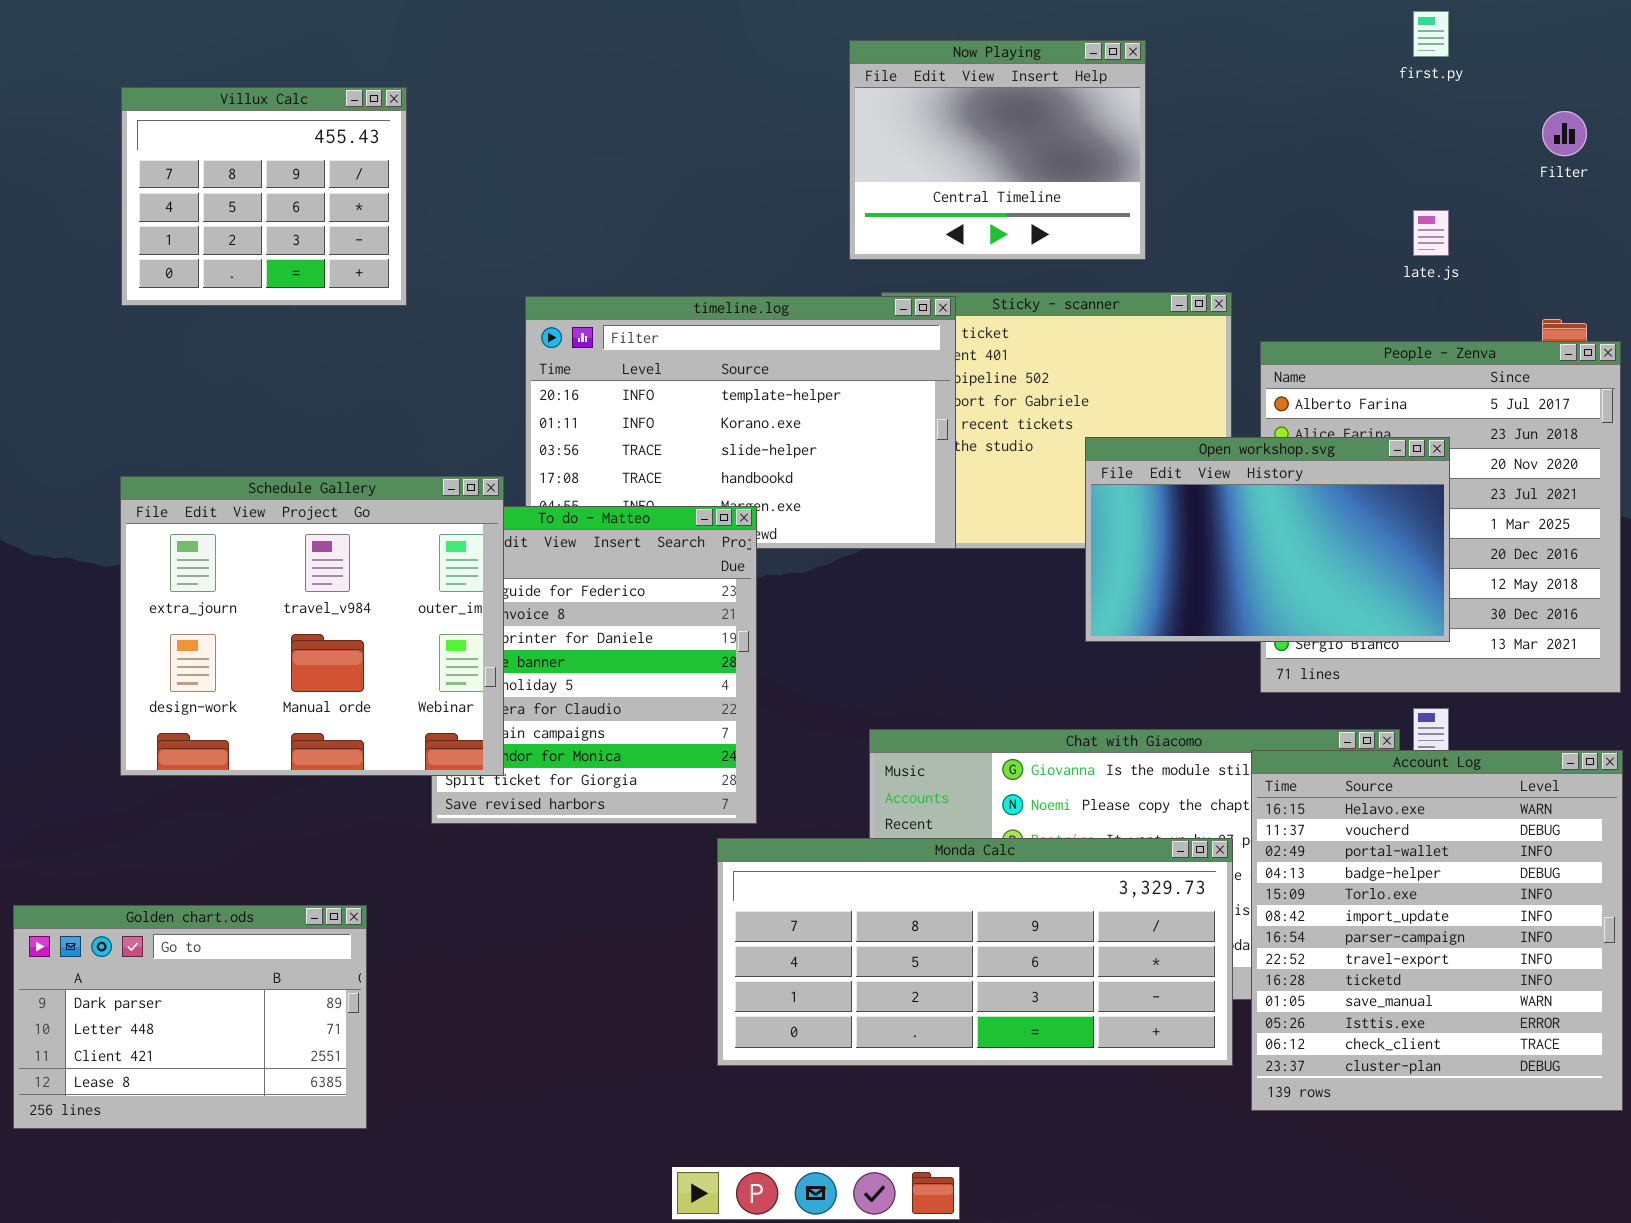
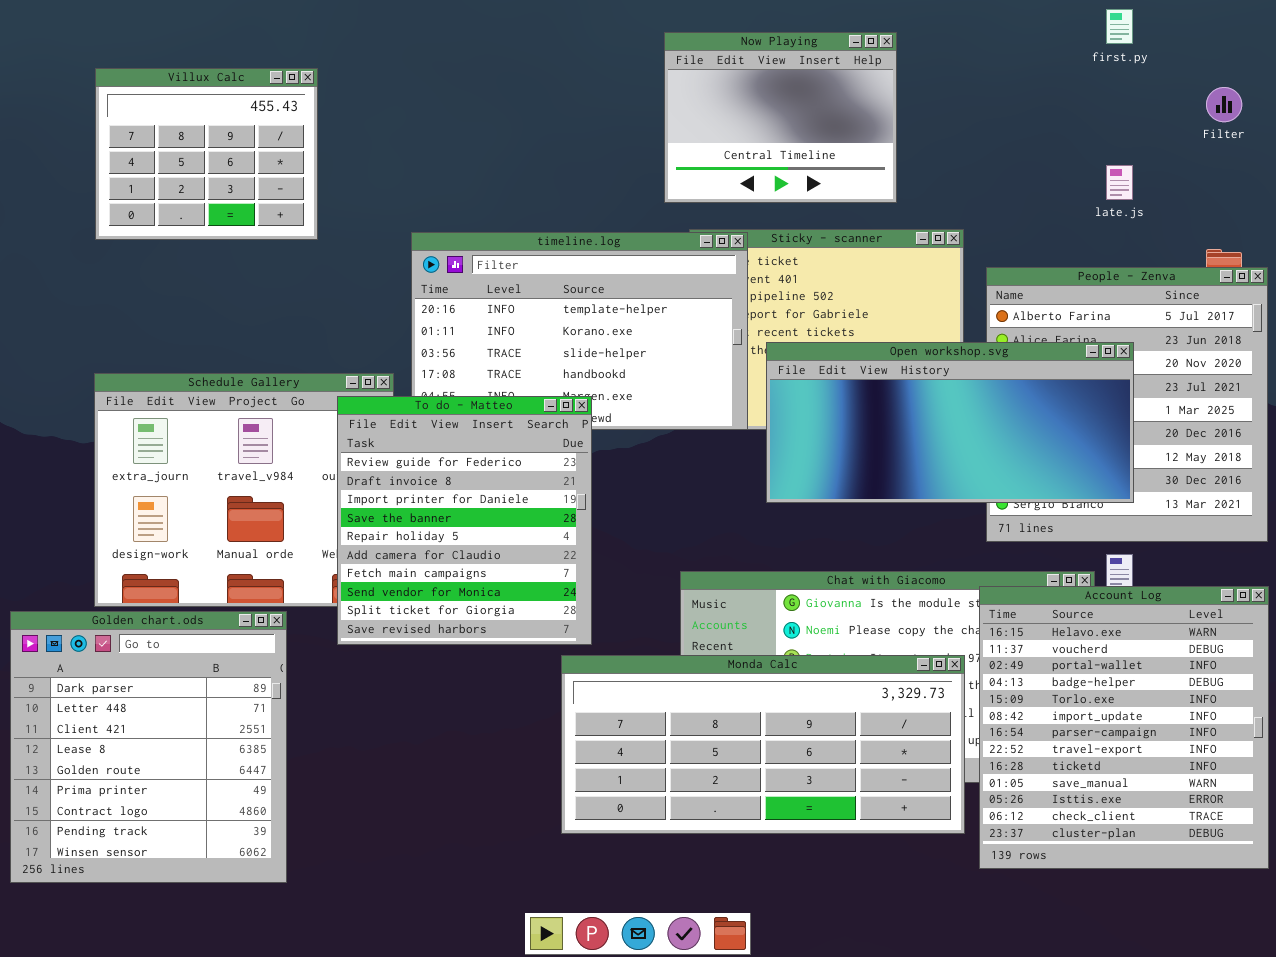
Open workshop.svg: [1085,437,1450,642] -> [766,342,1134,503], resized
To do - Matteo: [431,506,757,824] -> [337,396,592,645], raised
Golden chart.ods: [13,905,367,1129] -> [10,611,287,883], resized

